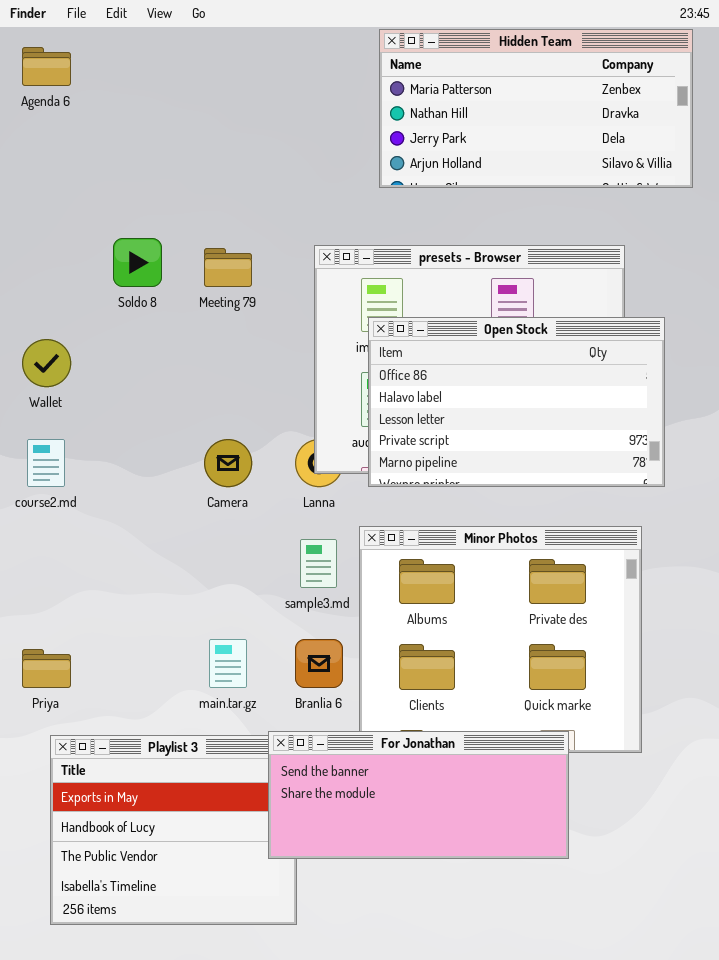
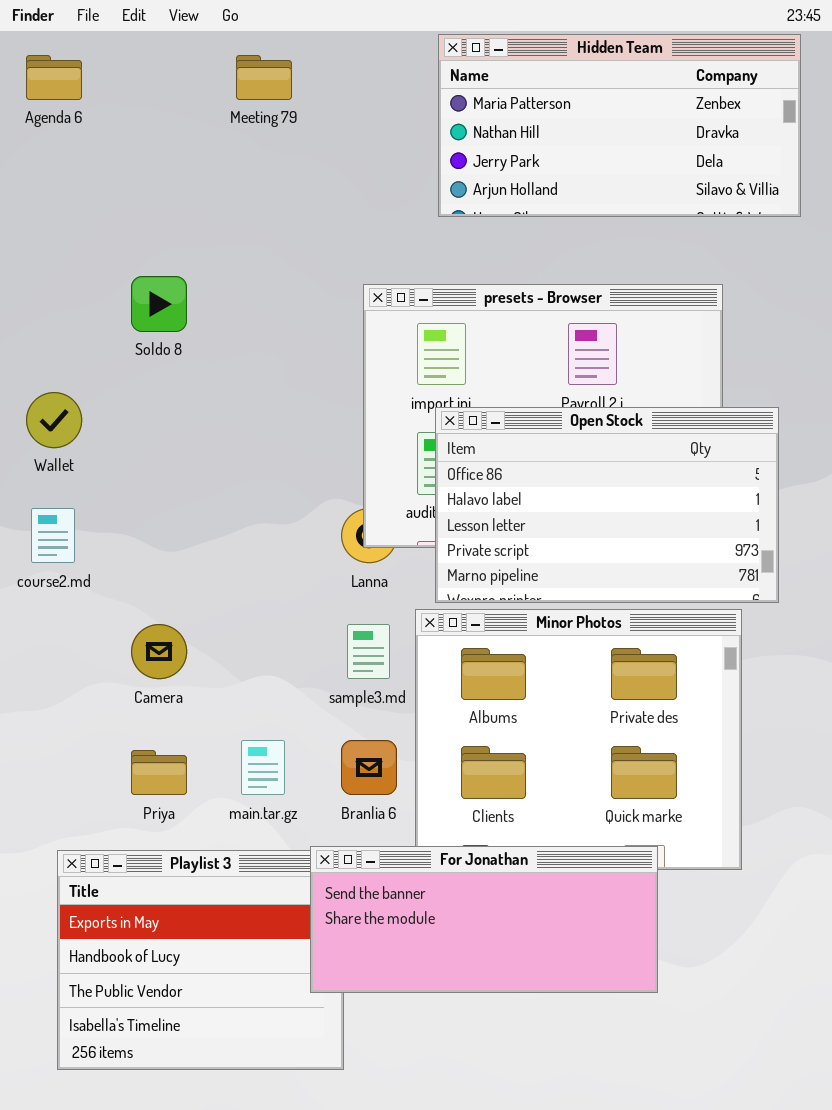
Meeting 79: [204,248,252,287] -> [236,55,292,100], moved
Open Stock: [368,317,665,487] -> [435,407,779,603], moved
Camera: [204,439,252,487] -> [131,624,187,679], moved
Priya: [22,649,71,688] -> [131,750,187,795], moved

